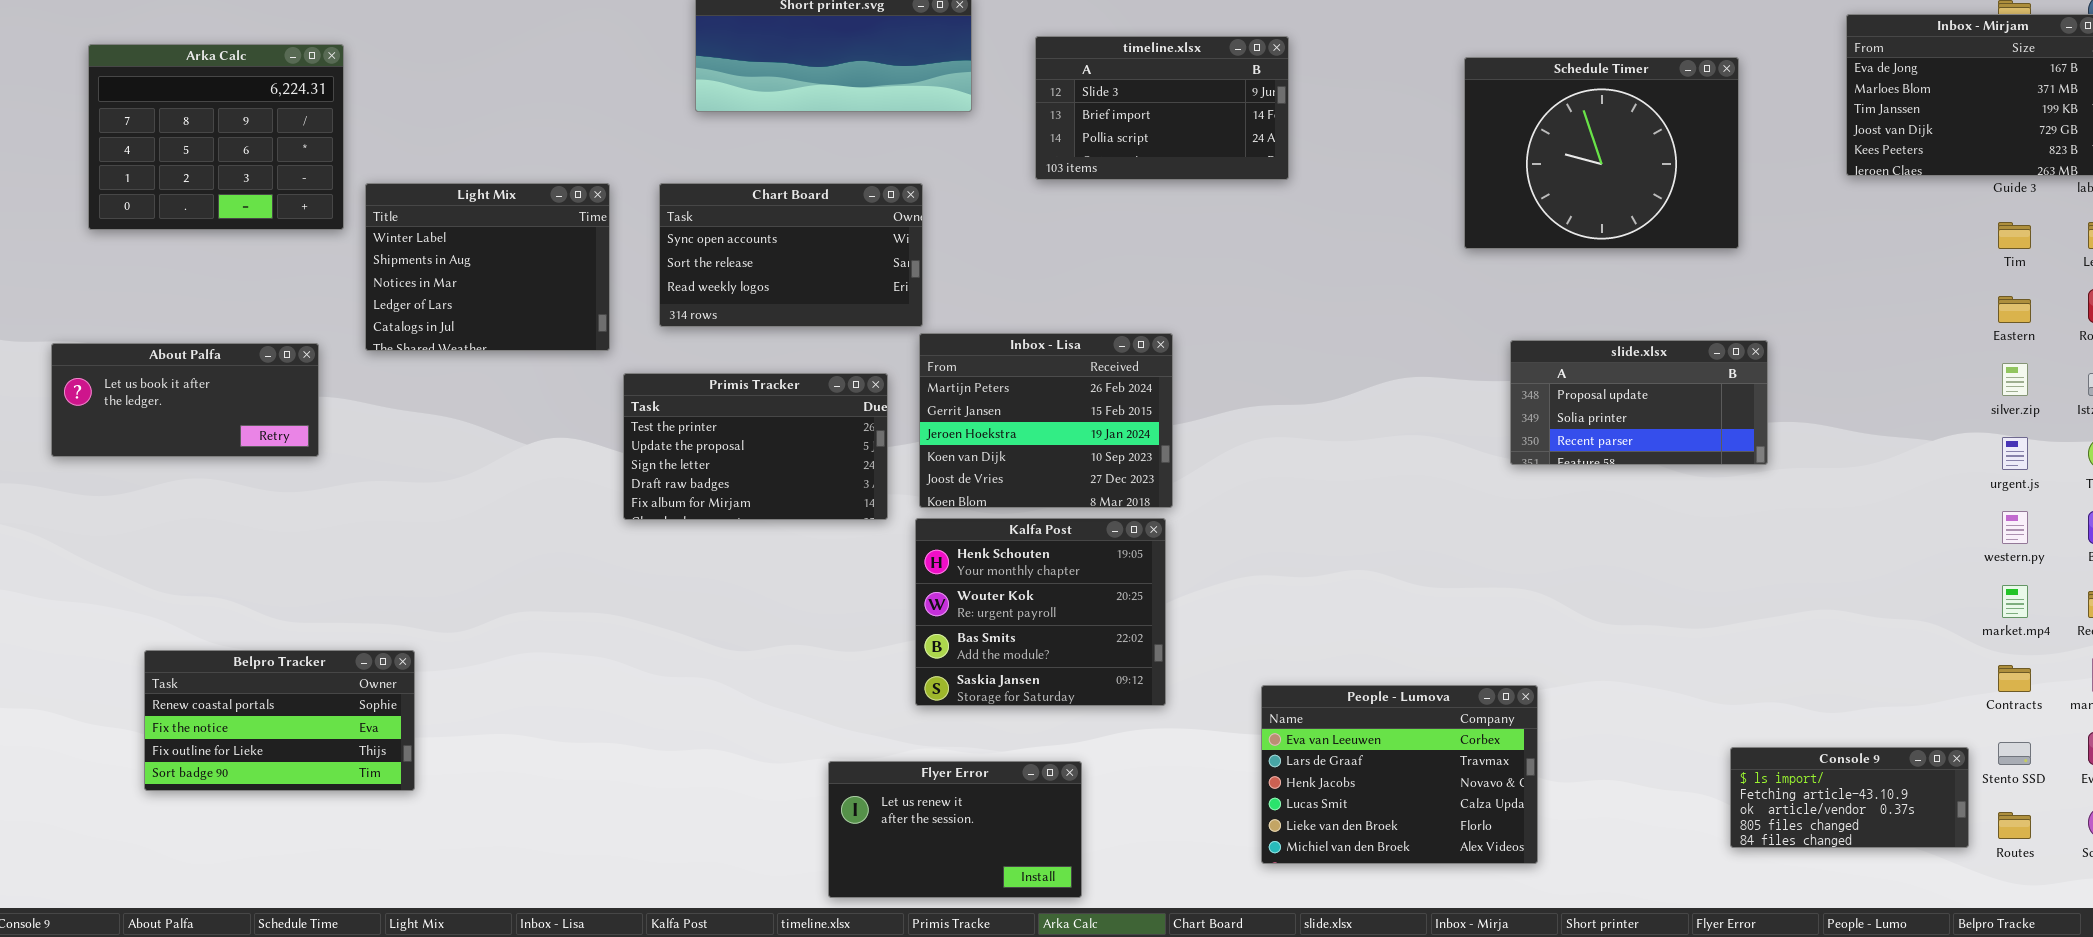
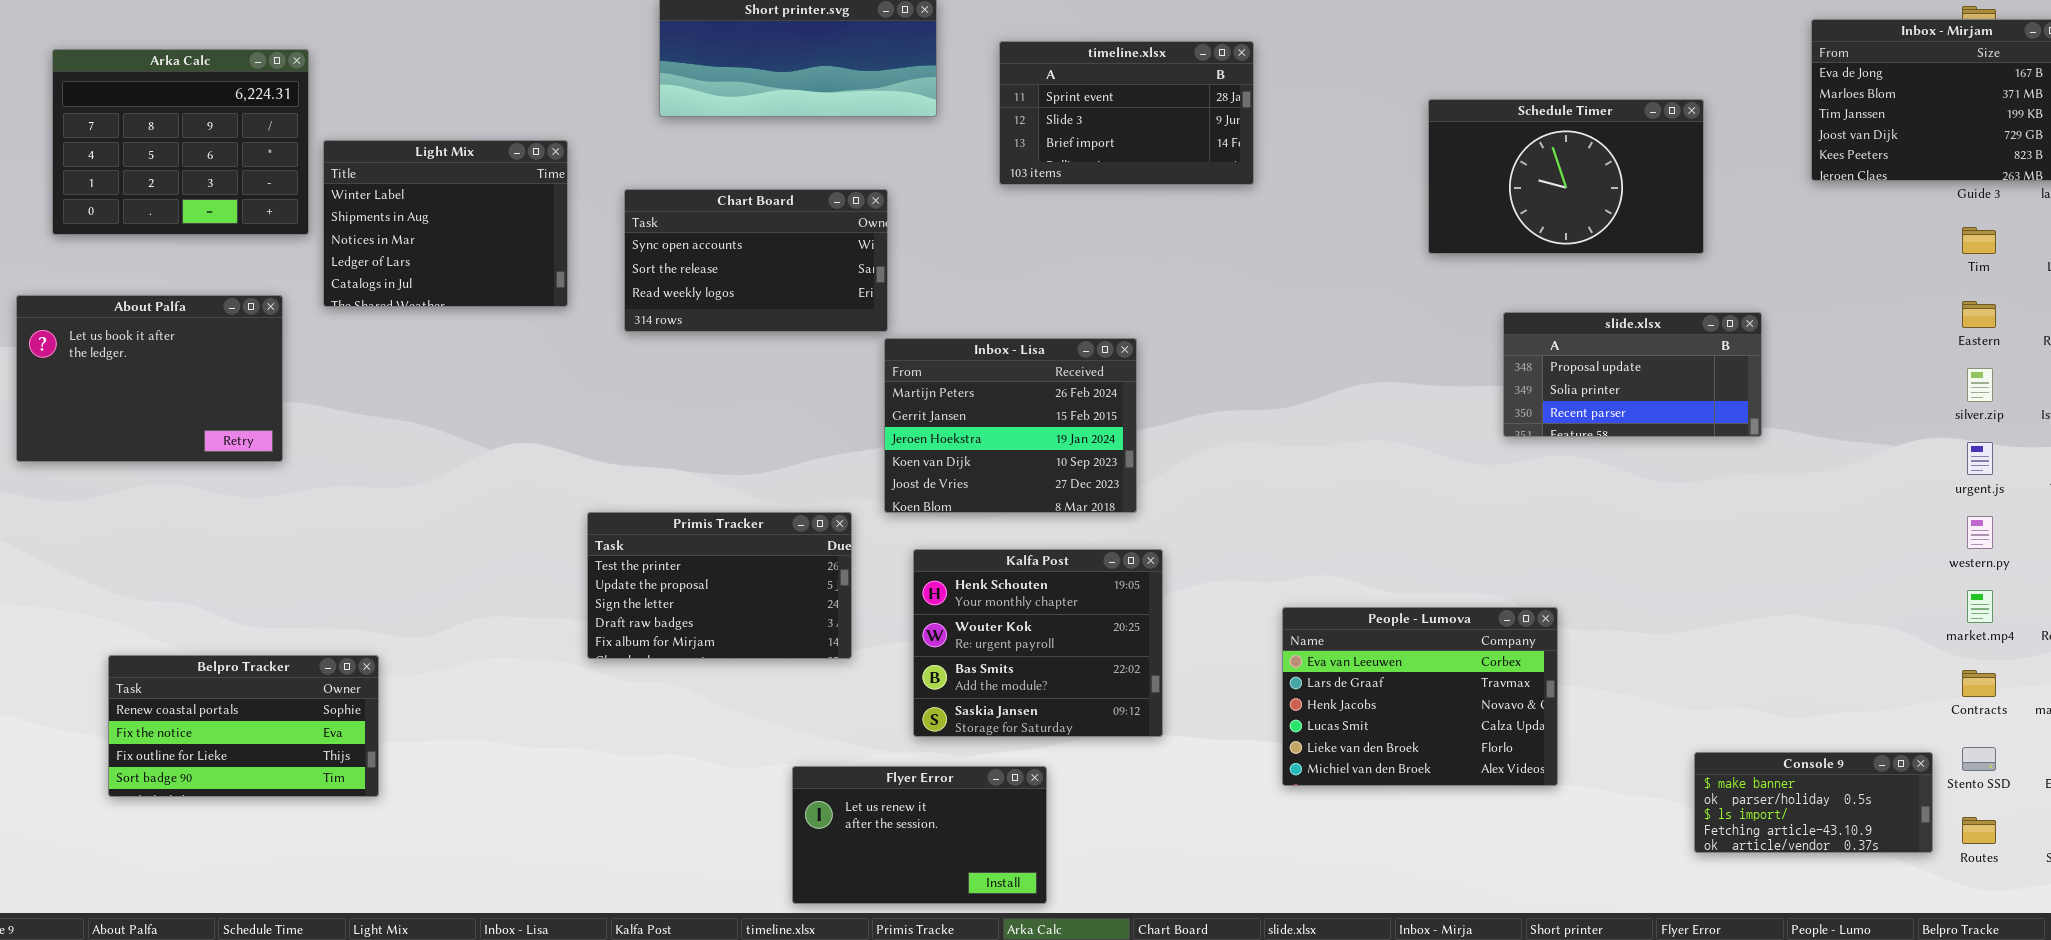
timeline.xlsx: [1035,36,1289,180] -> [999,41,1254,185], scrolled up 1 row
Schedule Timer: [1464,57,1739,249] -> [1428,99,1704,254], resized
Light Mix: [365,183,610,351] -> [323,140,568,307], moved
slide.xlsx: [1510,340,1768,465] -> [1503,312,1762,437], moved
About Palfa: [51,343,319,457] -> [16,295,283,462], resized
Primis Tracker: [623,373,888,520] -> [587,512,852,659], moved
Kalfa Post: [915,518,1166,706] -> [913,549,1163,737], moved
People - Lumova: [1261,685,1538,864] -> [1282,607,1558,786], moved
Console 9: [1730,747,1969,848] -> [1694,752,1933,853], scrolled up 2 rows

